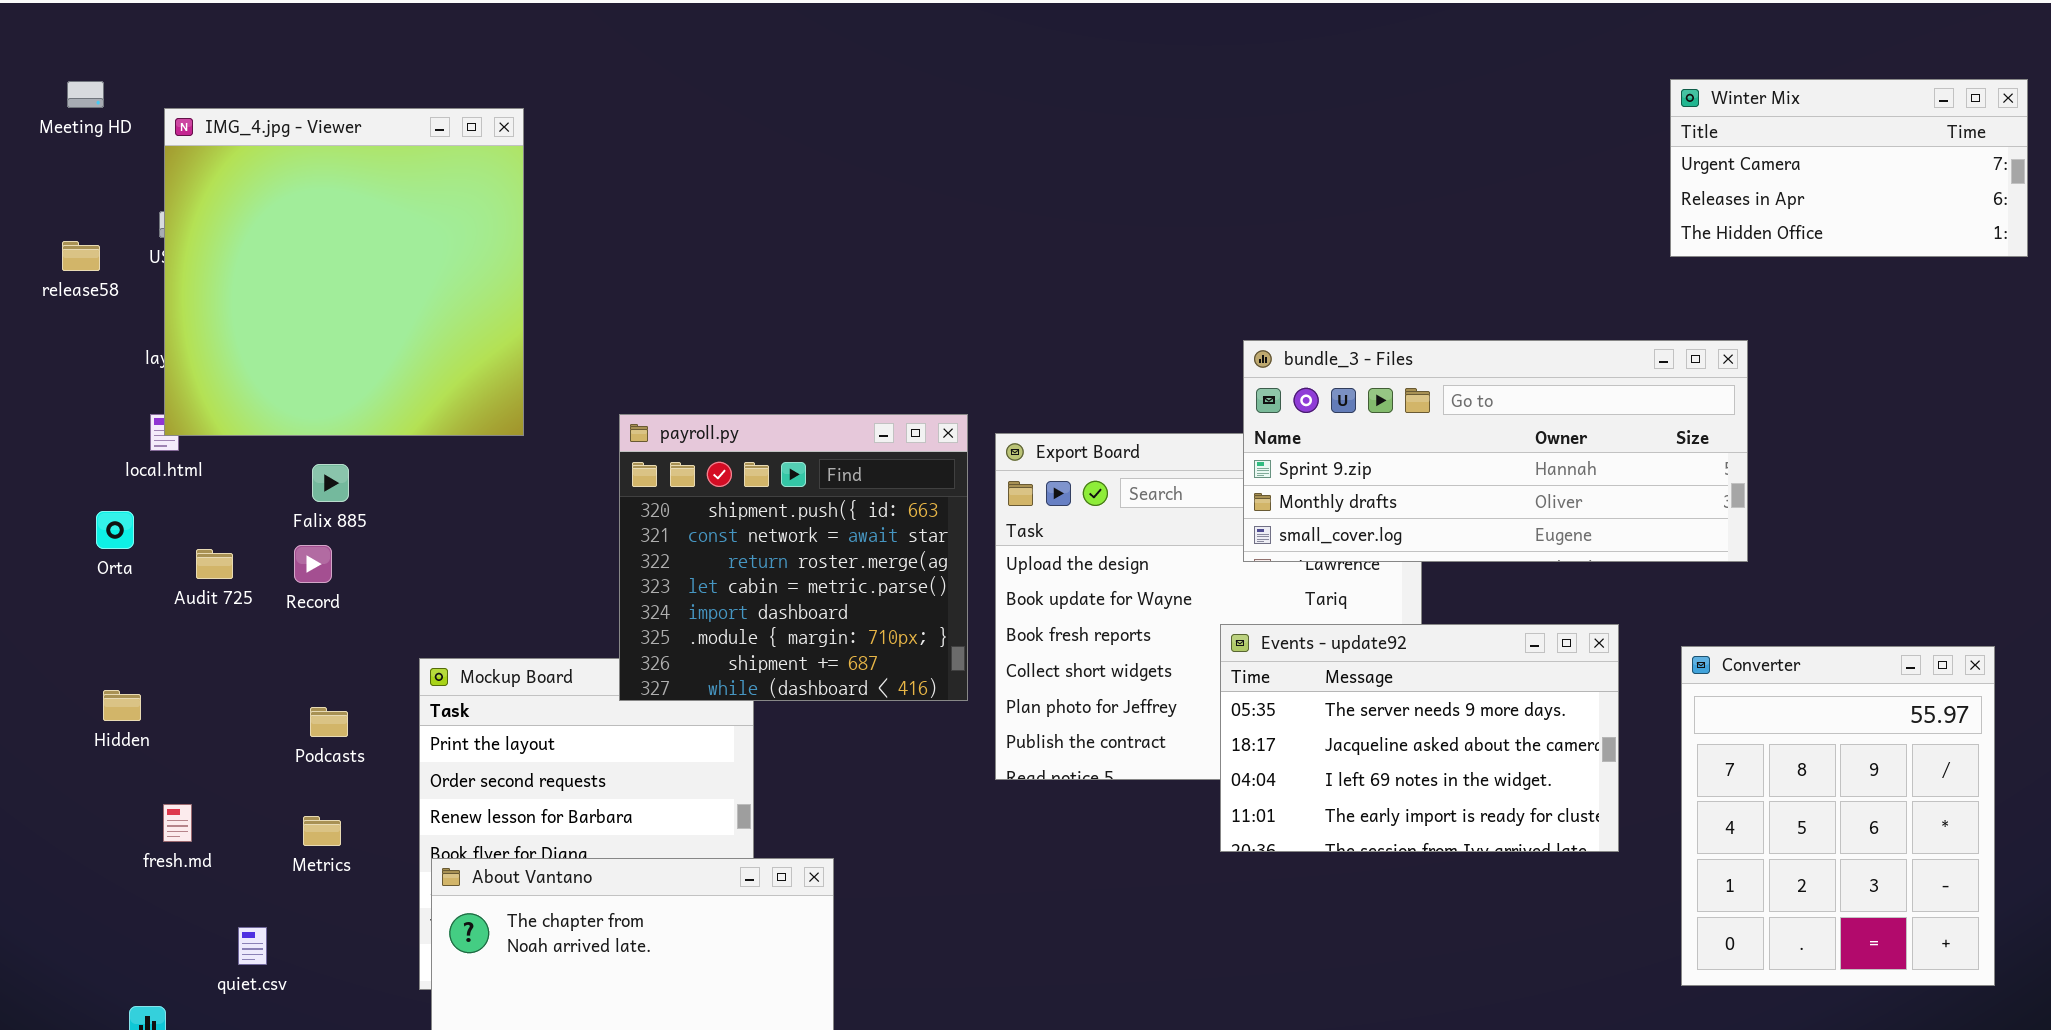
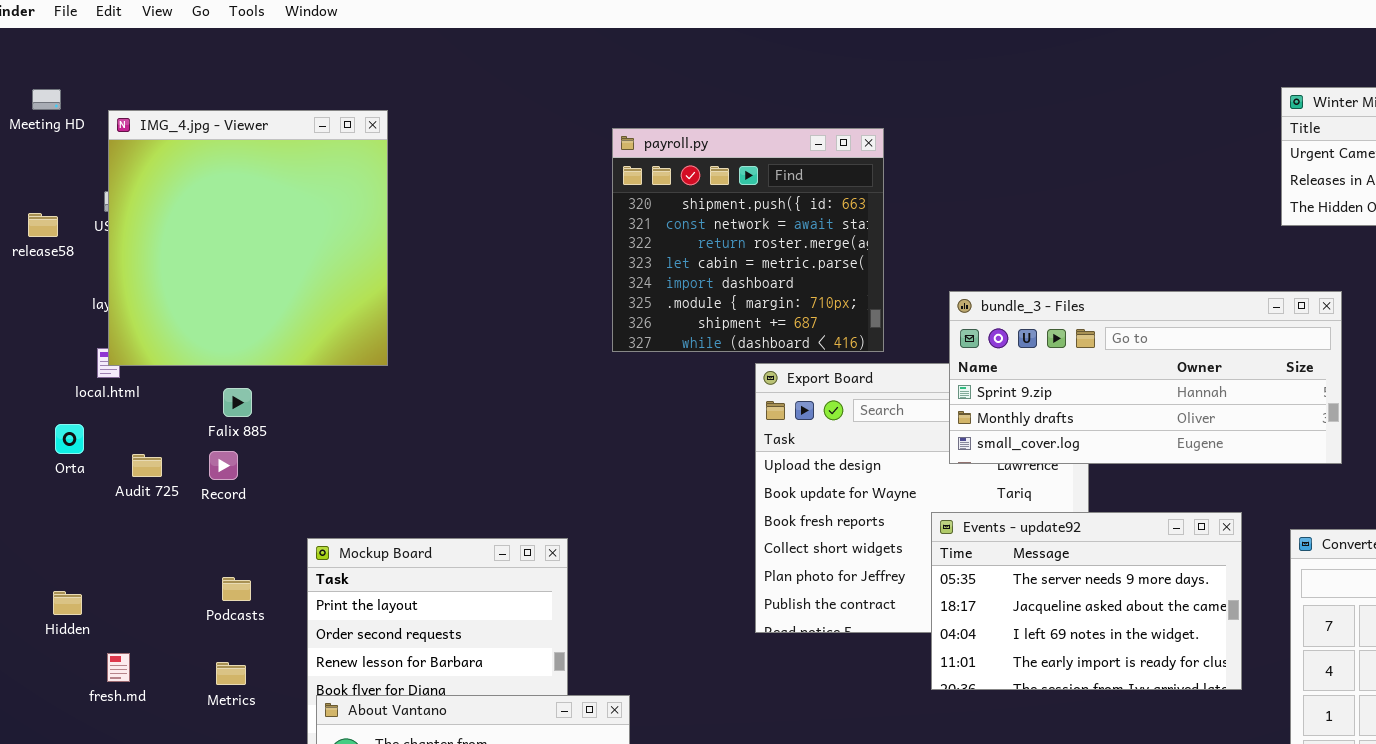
payroll.py: [619,414,968,701] -> [612,128,884,352], moved
Hidden: [103,690,141,721] -> [53,591,82,615], moved

